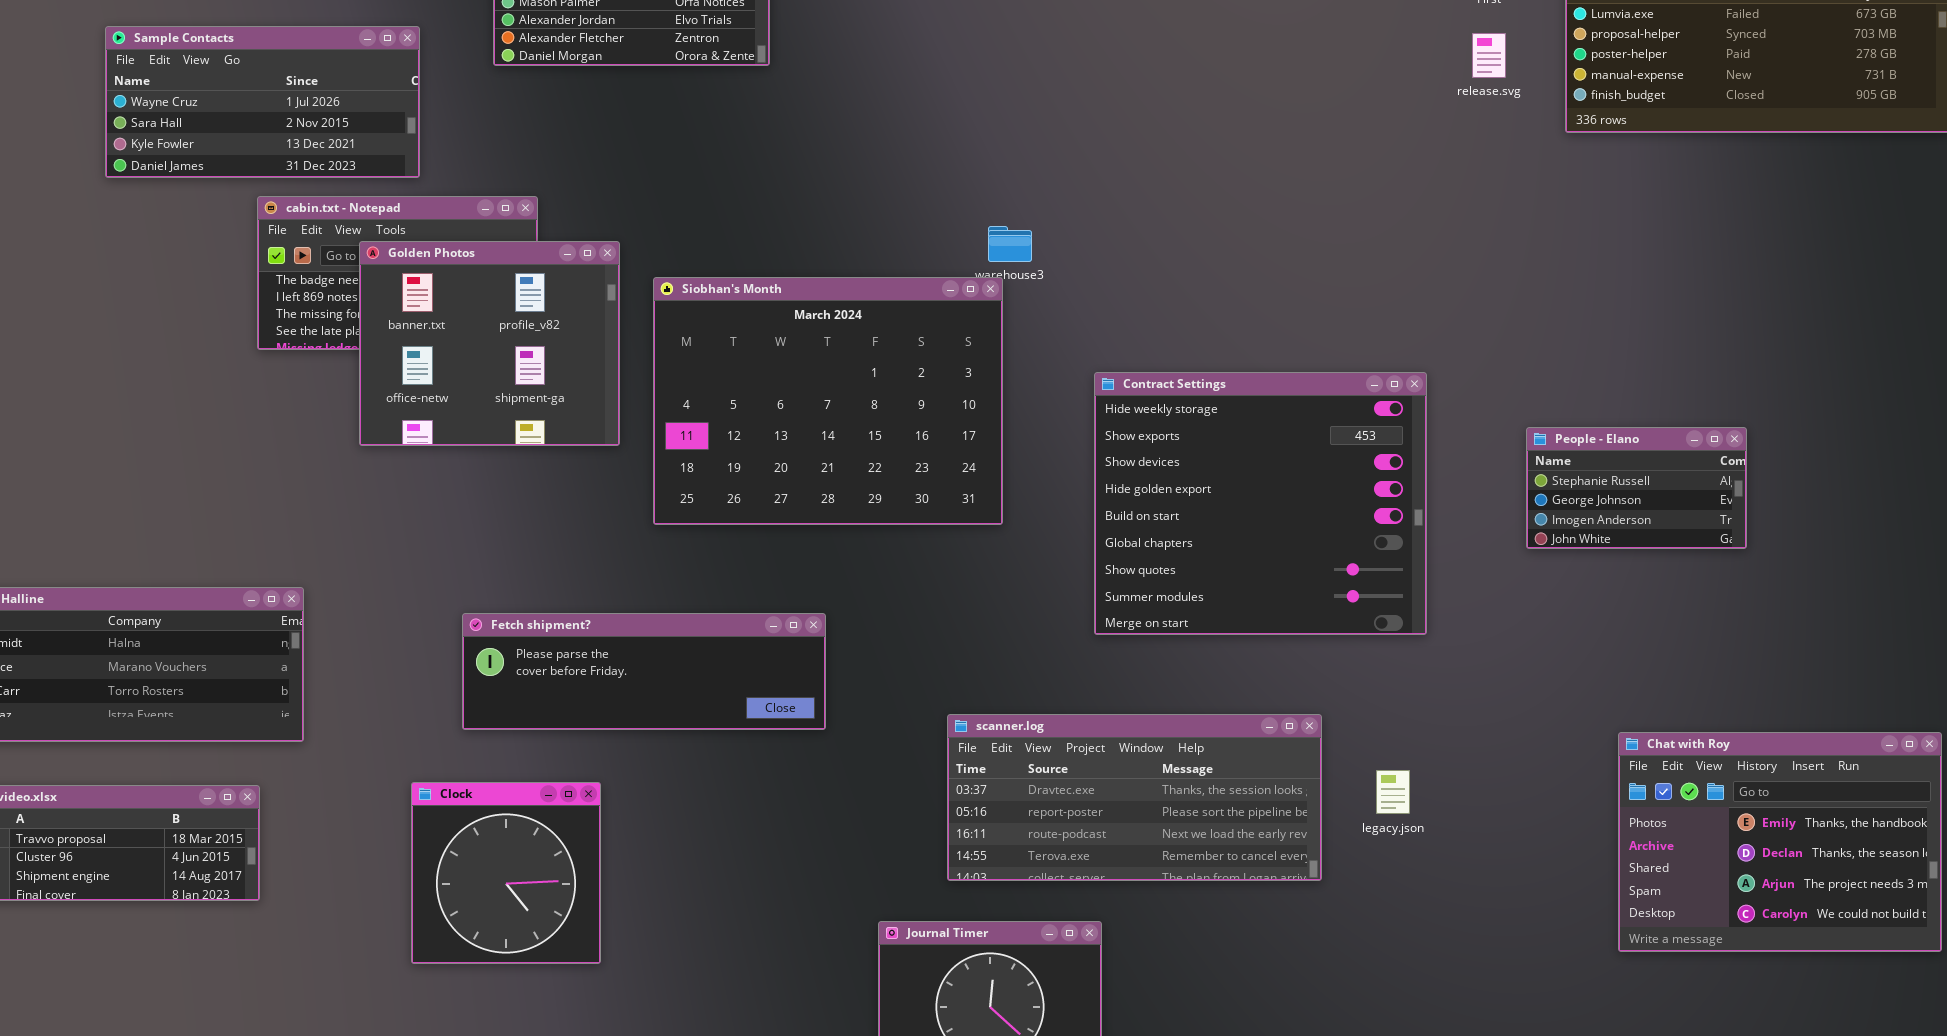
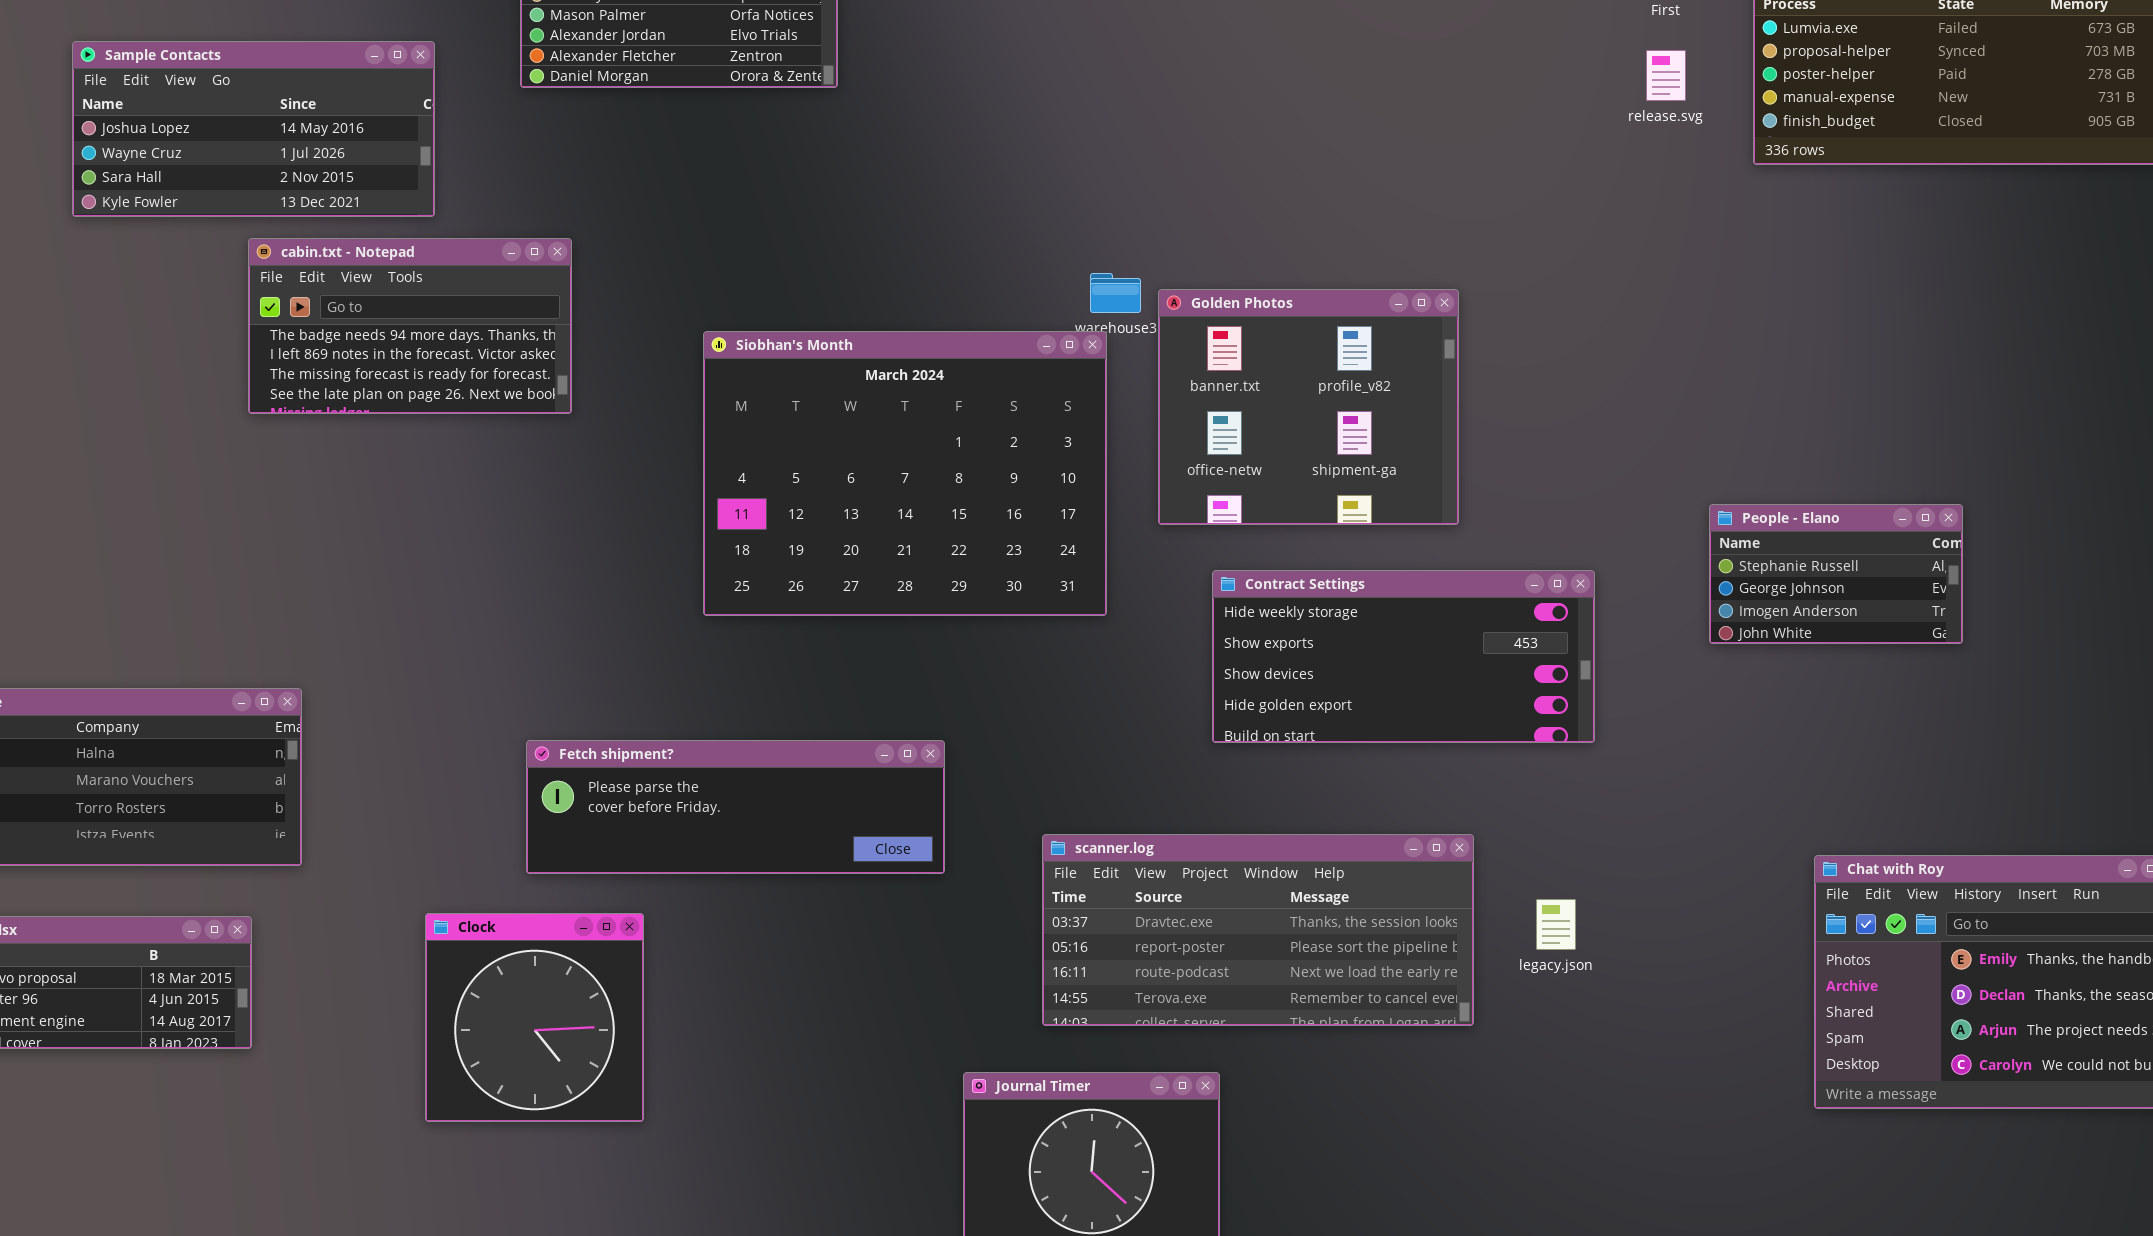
Sample Contacts: [105,26,420,178] -> [72,41,435,217], scrolled up 1 row
Golden Photos: [359,241,620,446] -> [1158,289,1459,525], moved
Contract Settings: [1094,372,1427,635] -> [1212,570,1595,743], resized
Fetch shipment?: [462,613,826,730] -> [526,740,945,874], moved

